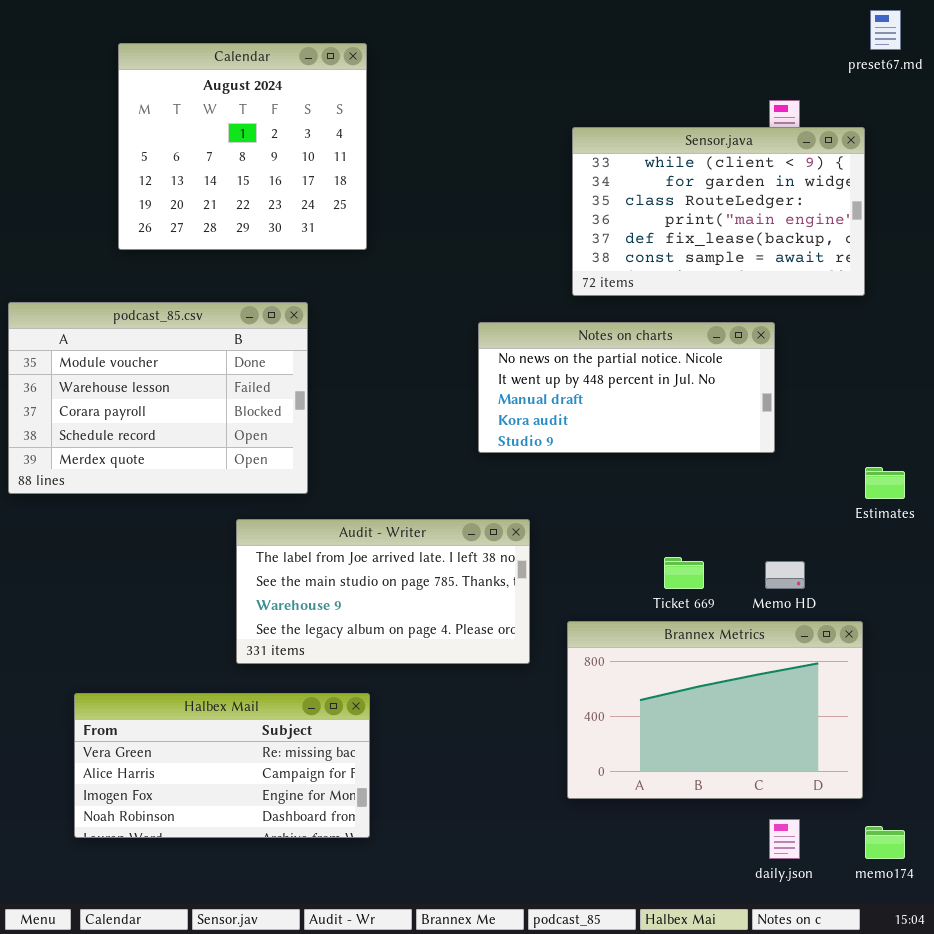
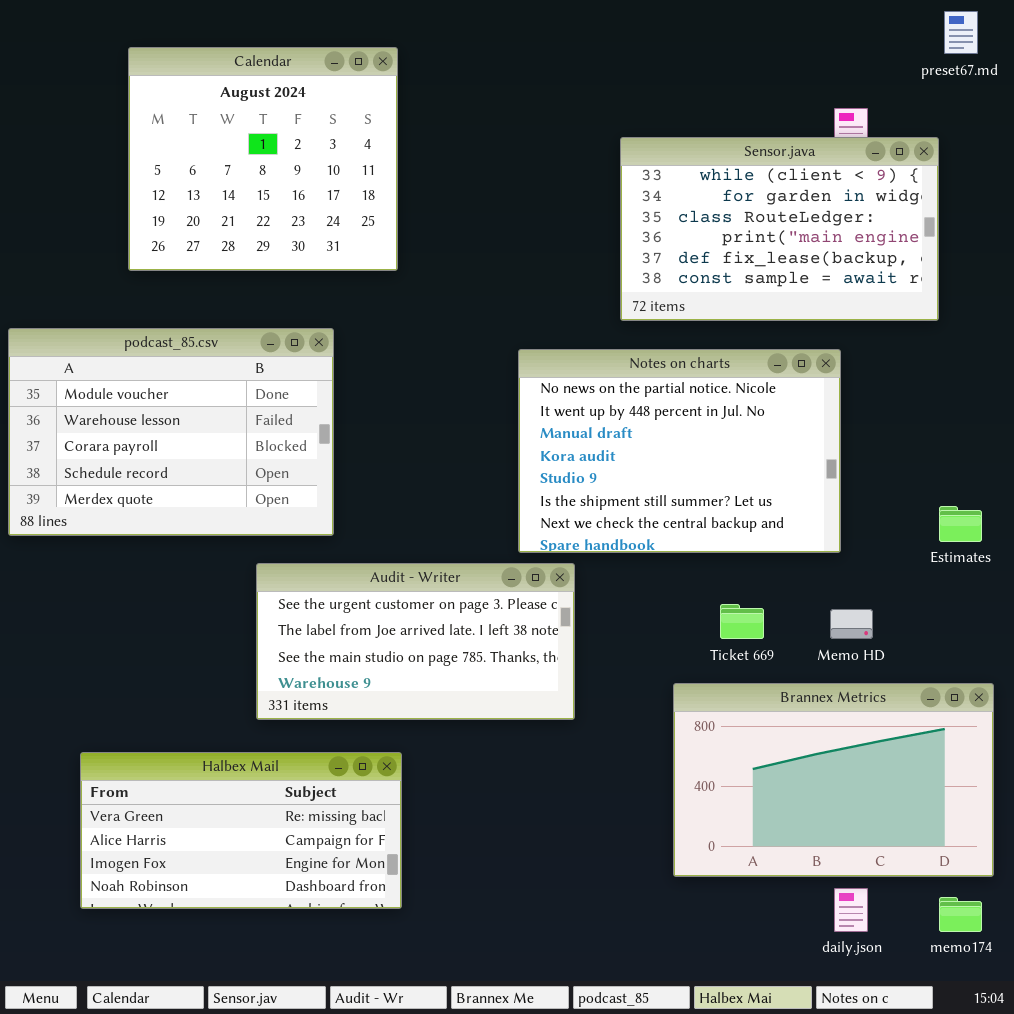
Notes on charts: [478,322,775,453] -> [518,349,841,553], resized
Audit - Writer: [236,519,530,664] -> [256,563,575,720], scrolled up 1 row
Brannex Metrics: [567,621,863,799] -> [673,683,994,877], moved

